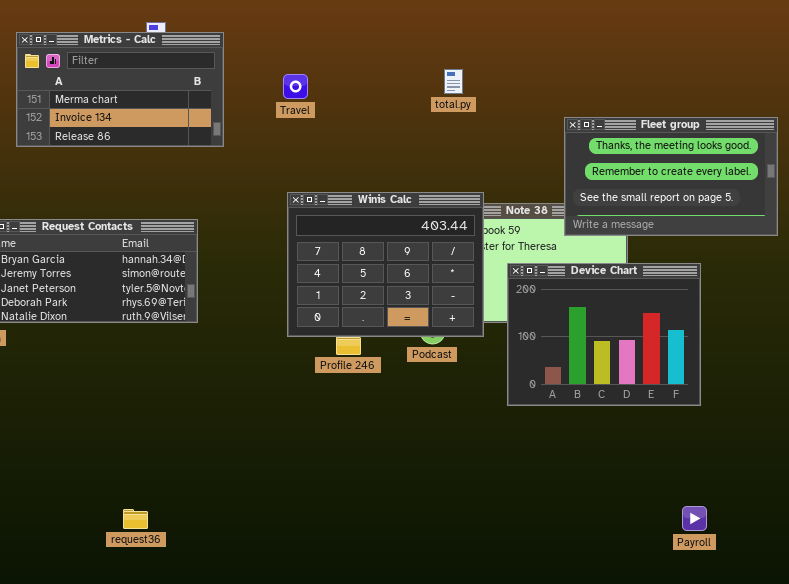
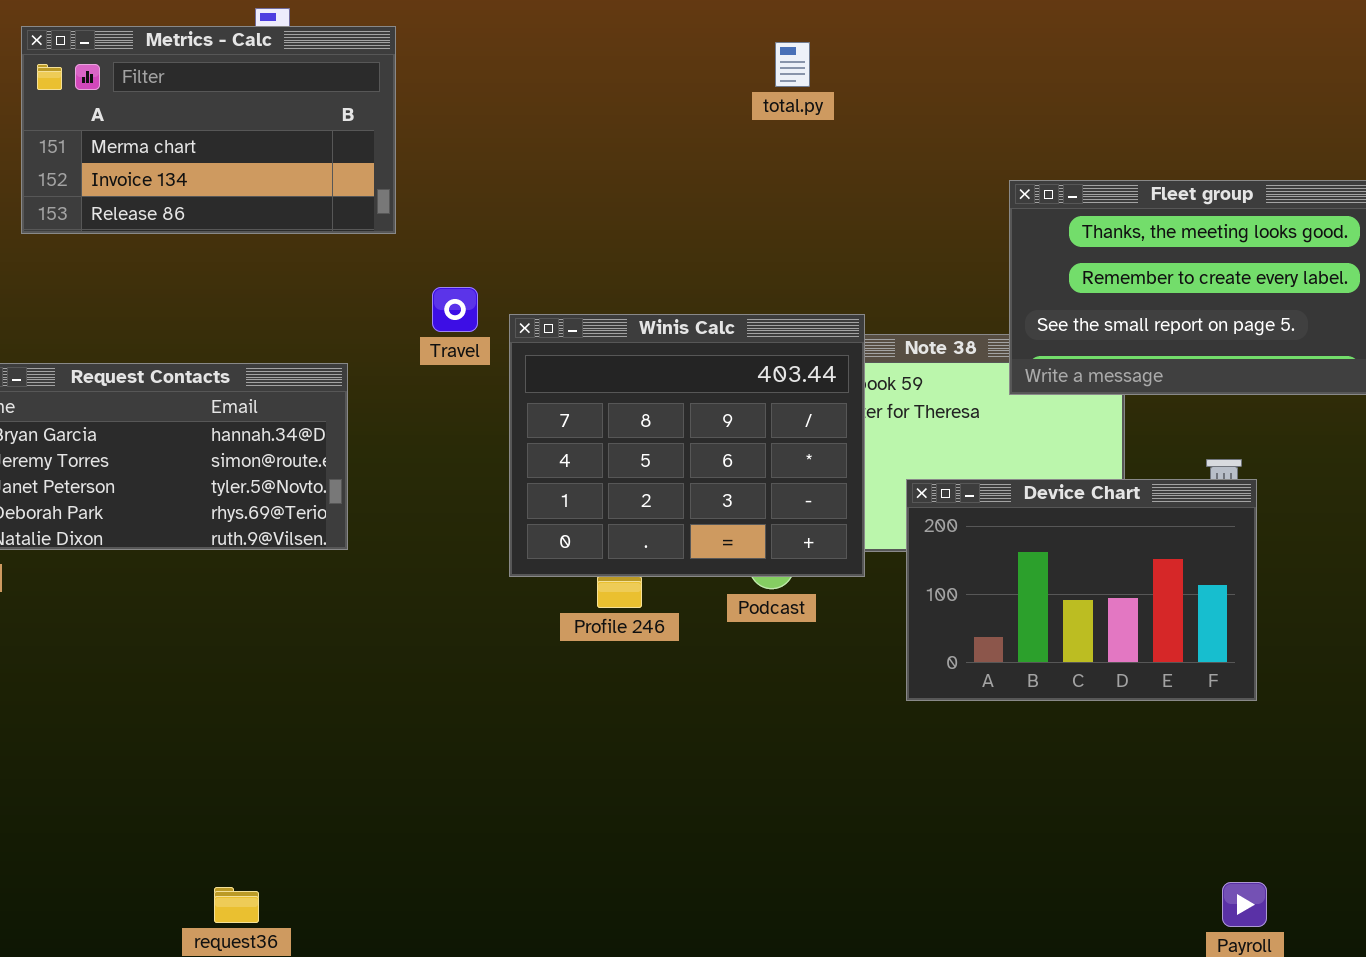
total.py: [444,69,463,94] -> [775,42,810,87], moved
Travel: [283,74,308,99] -> [432,287,478,332], moved
Device Chart: [507,263,701,406] -> [906,479,1257,701], resized

